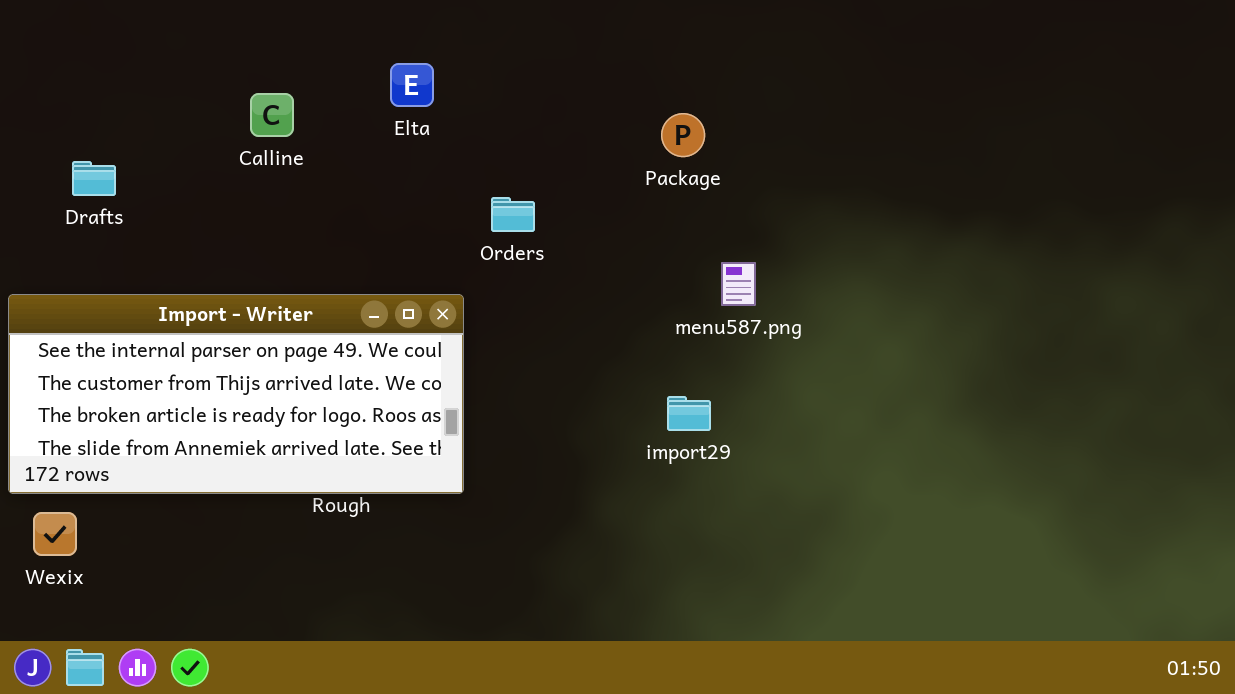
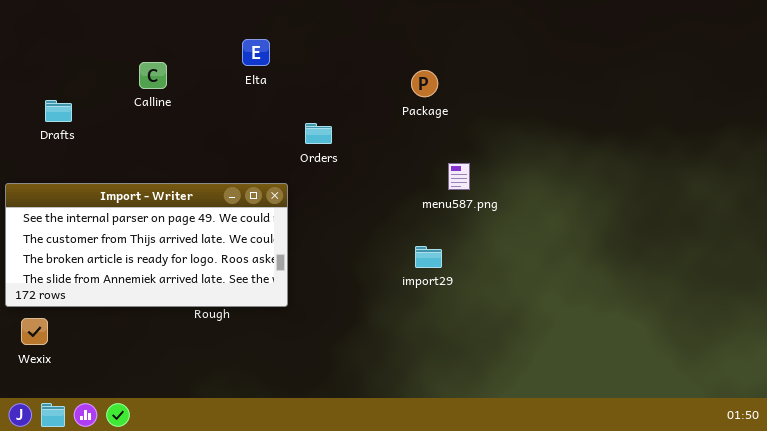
Calline: [250,93,294,137] -> [139,62,167,89], moved

